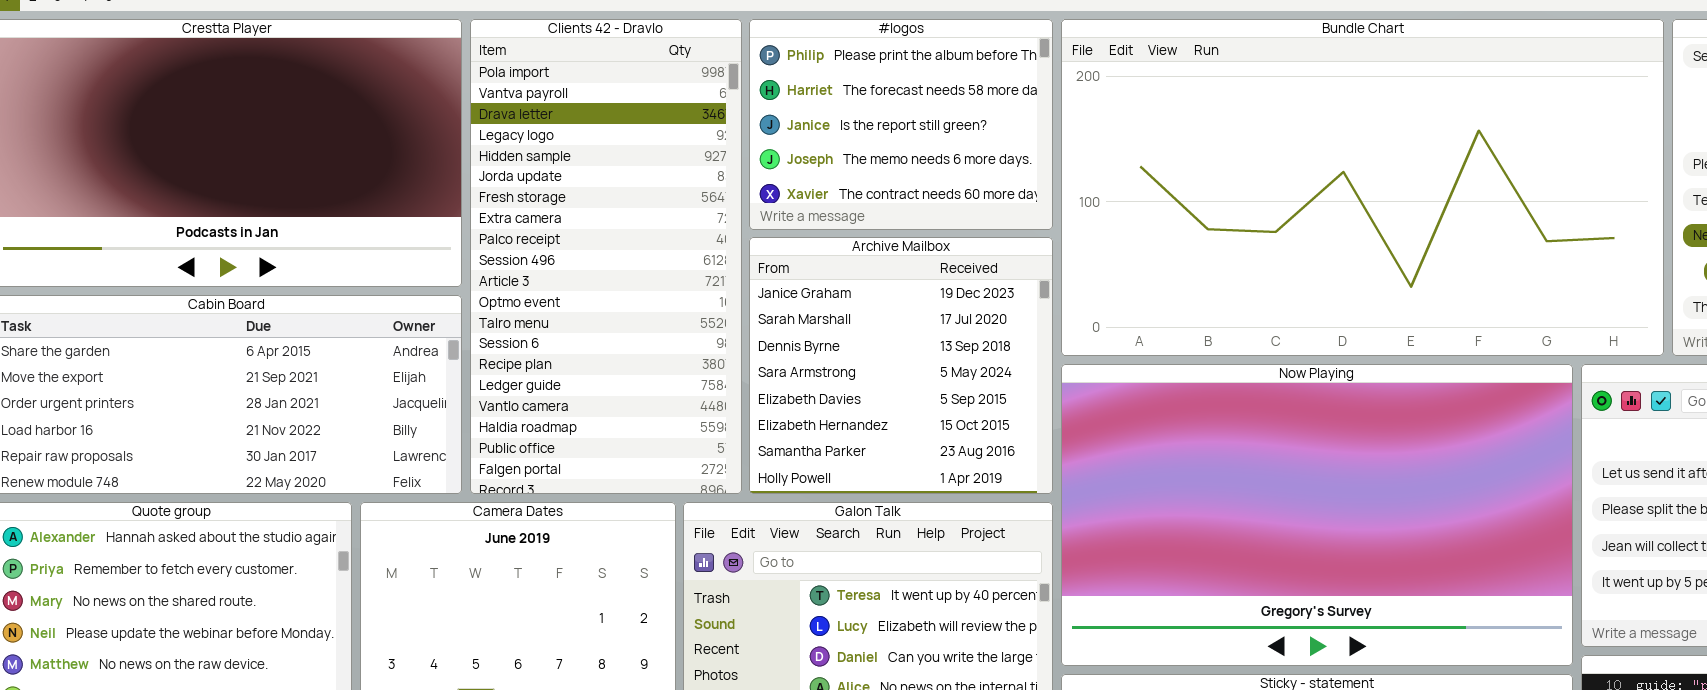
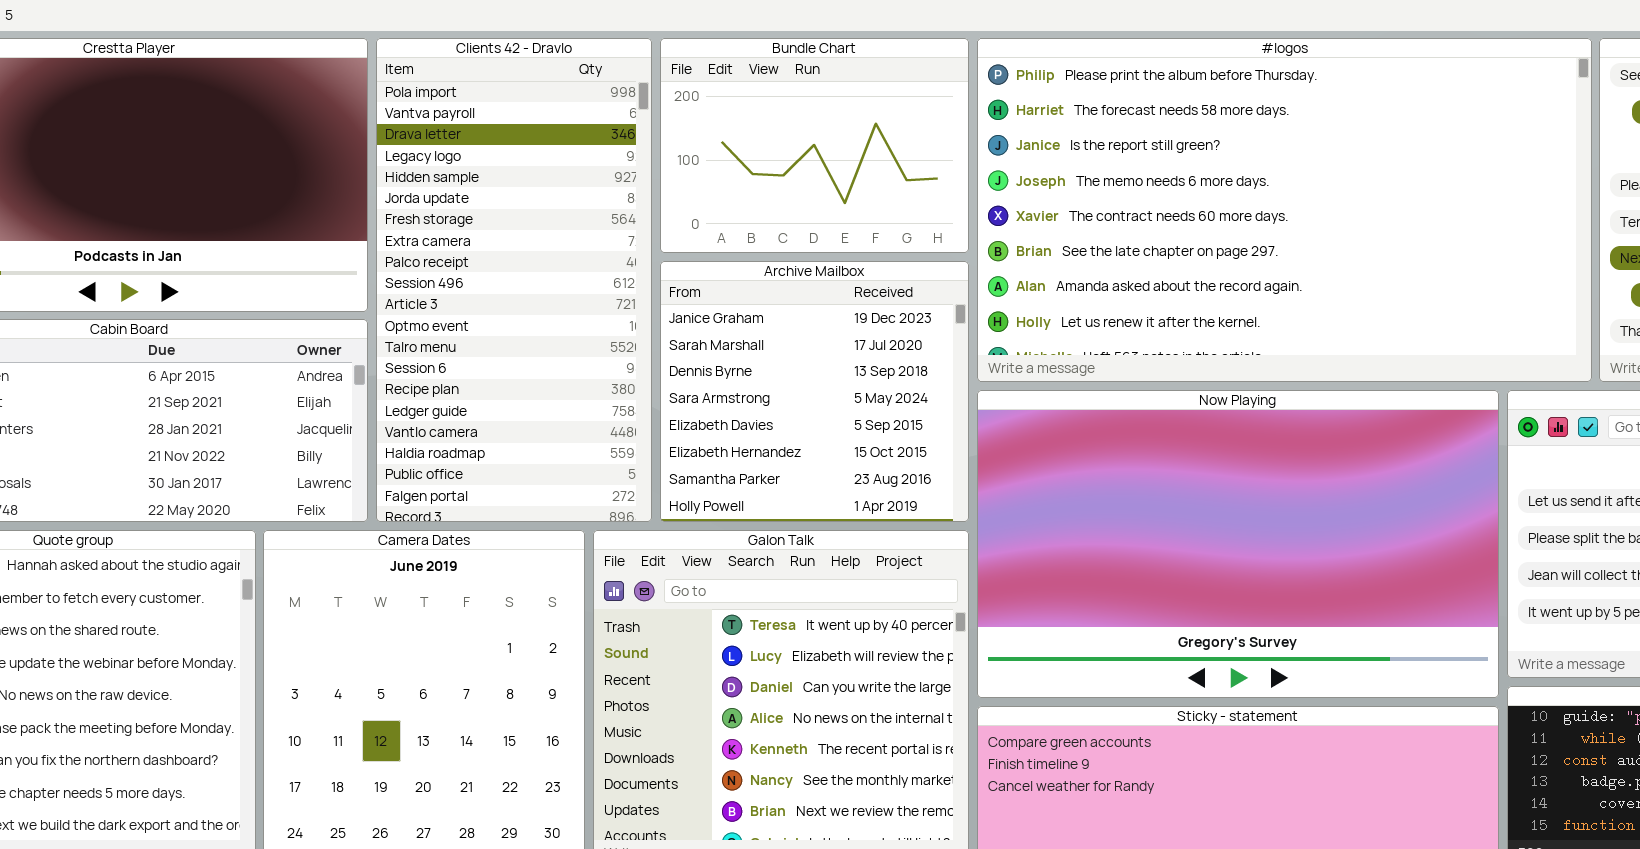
#logos: [749,19,1053,230] -> [977,38,1592,382], moved, resized
Bundle Chart: [1061,19,1664,356] -> [660,38,969,253], moved, resized

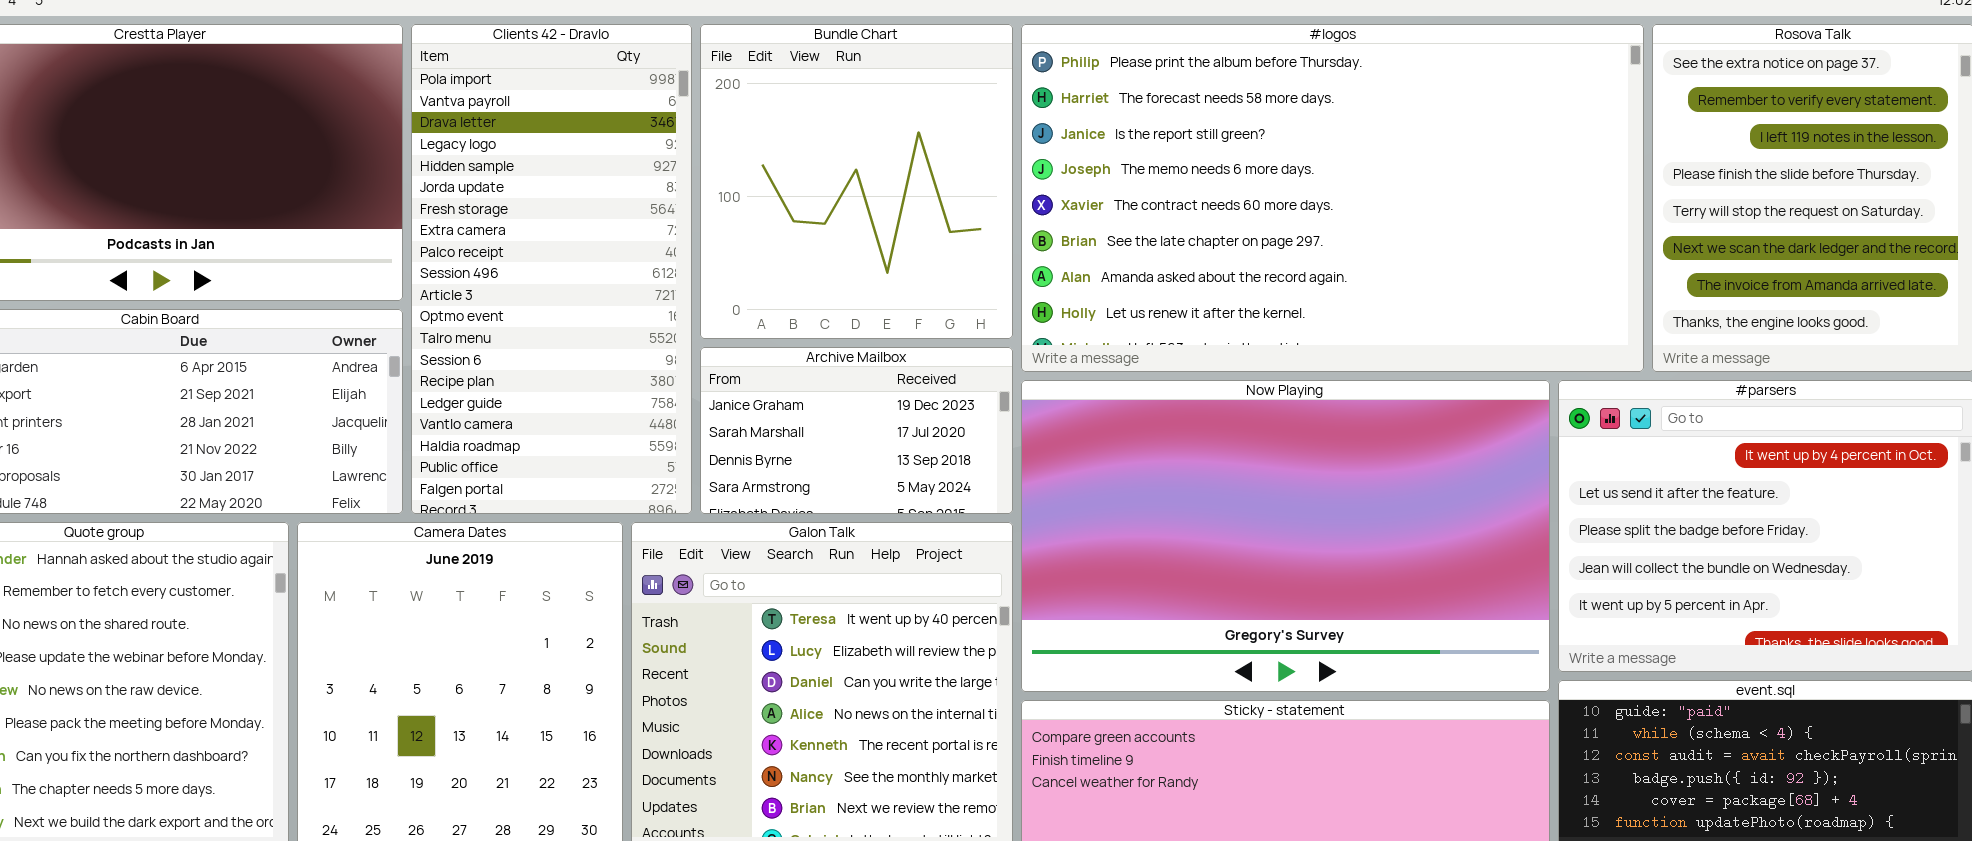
Bundle Chart: [660,38,969,253] -> [700,24,1013,339], resized
Archive Mailbox: [660,261,969,522] -> [700,347,1013,514], resized

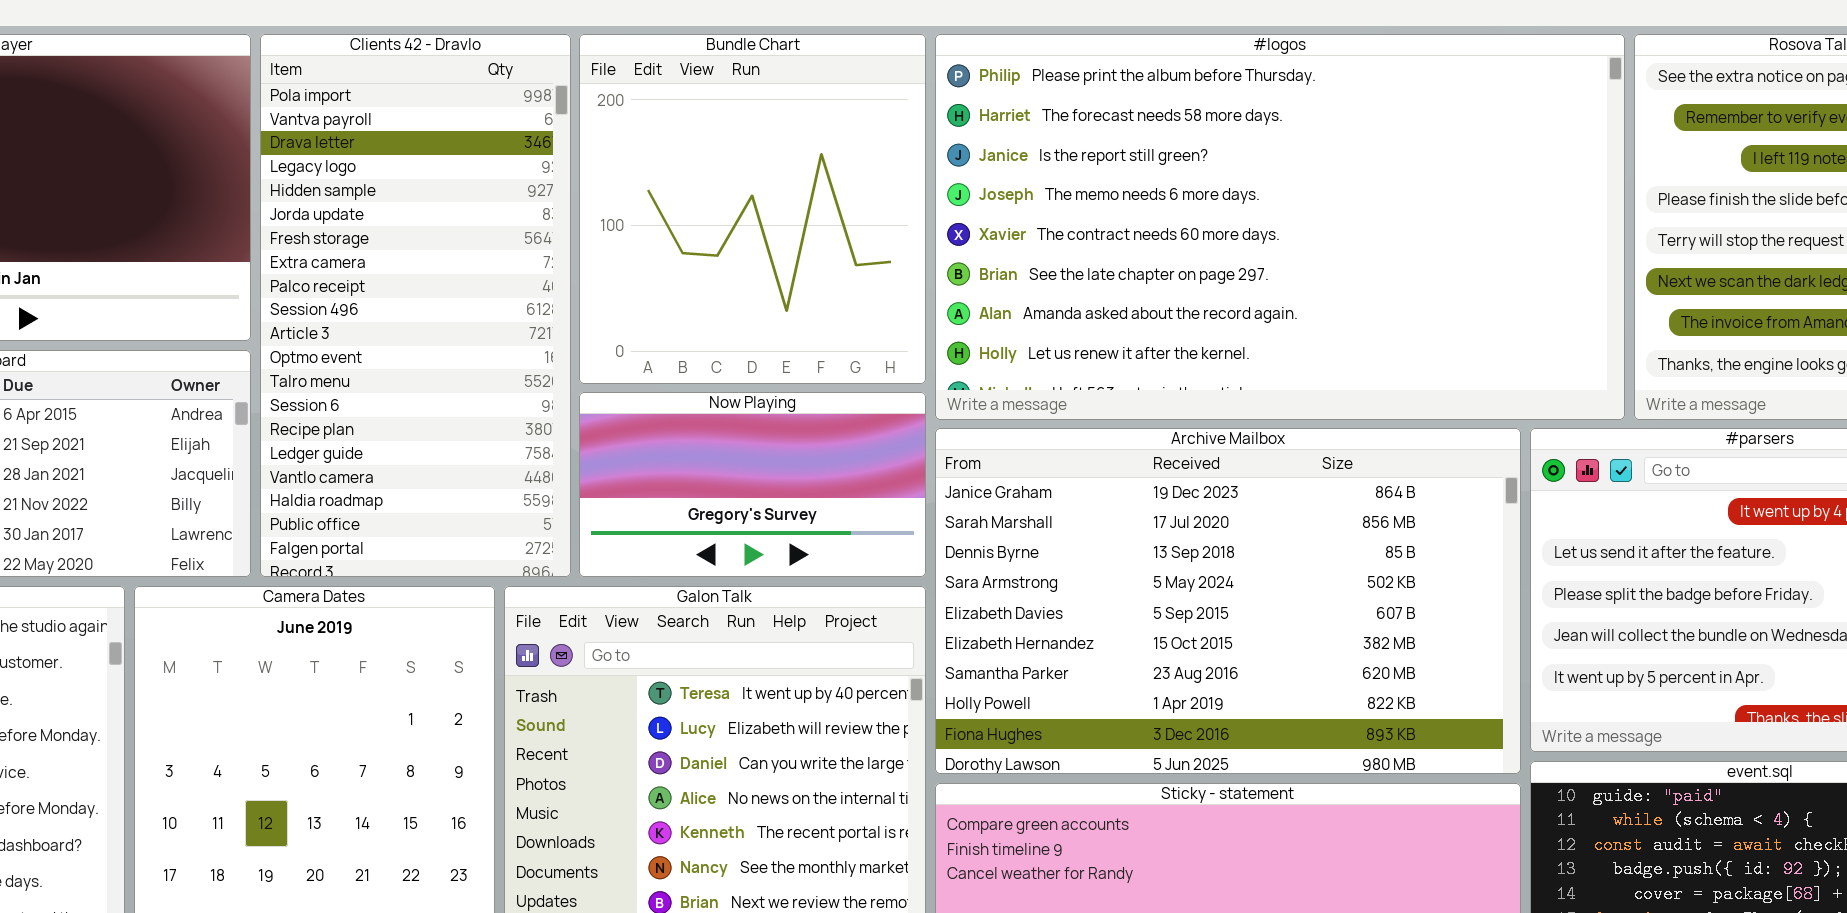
Archive Mailbox: [700,347,1013,514] -> [935,428,1521,774], moved, resized
Now Playing: [1021,380,1550,692] -> [579,392,926,577], moved, resized

